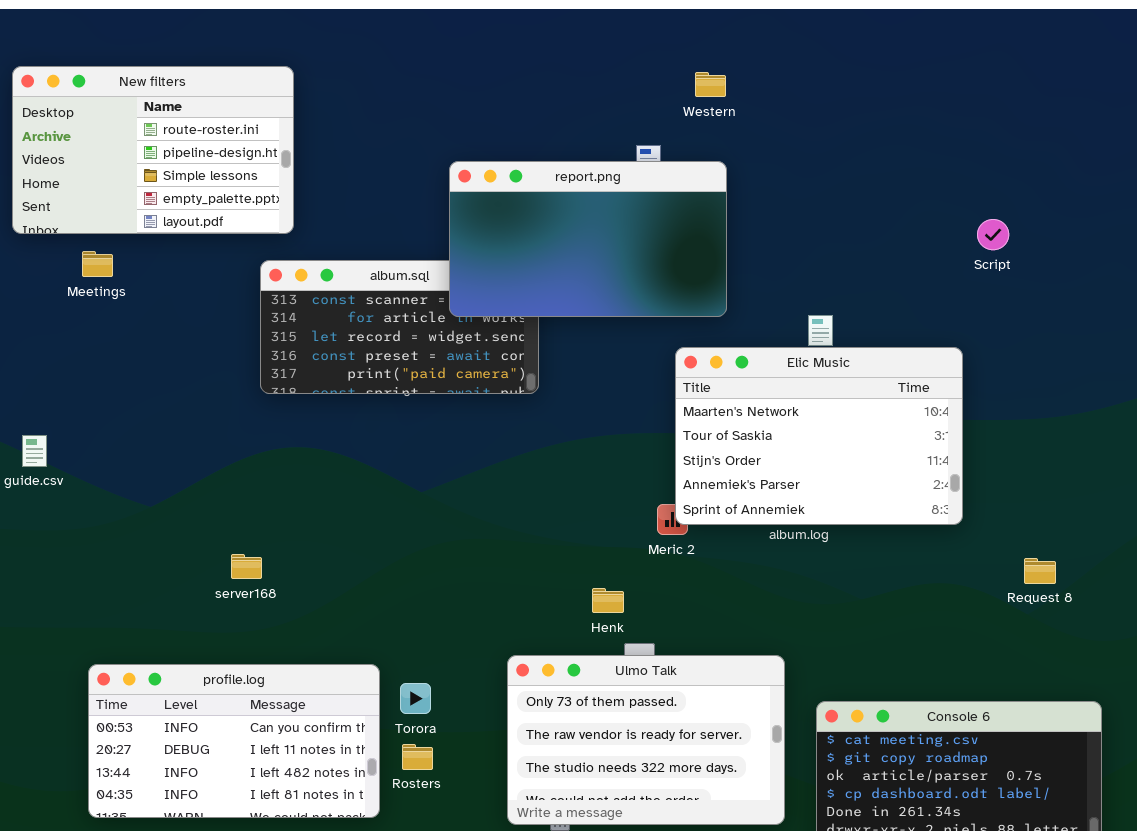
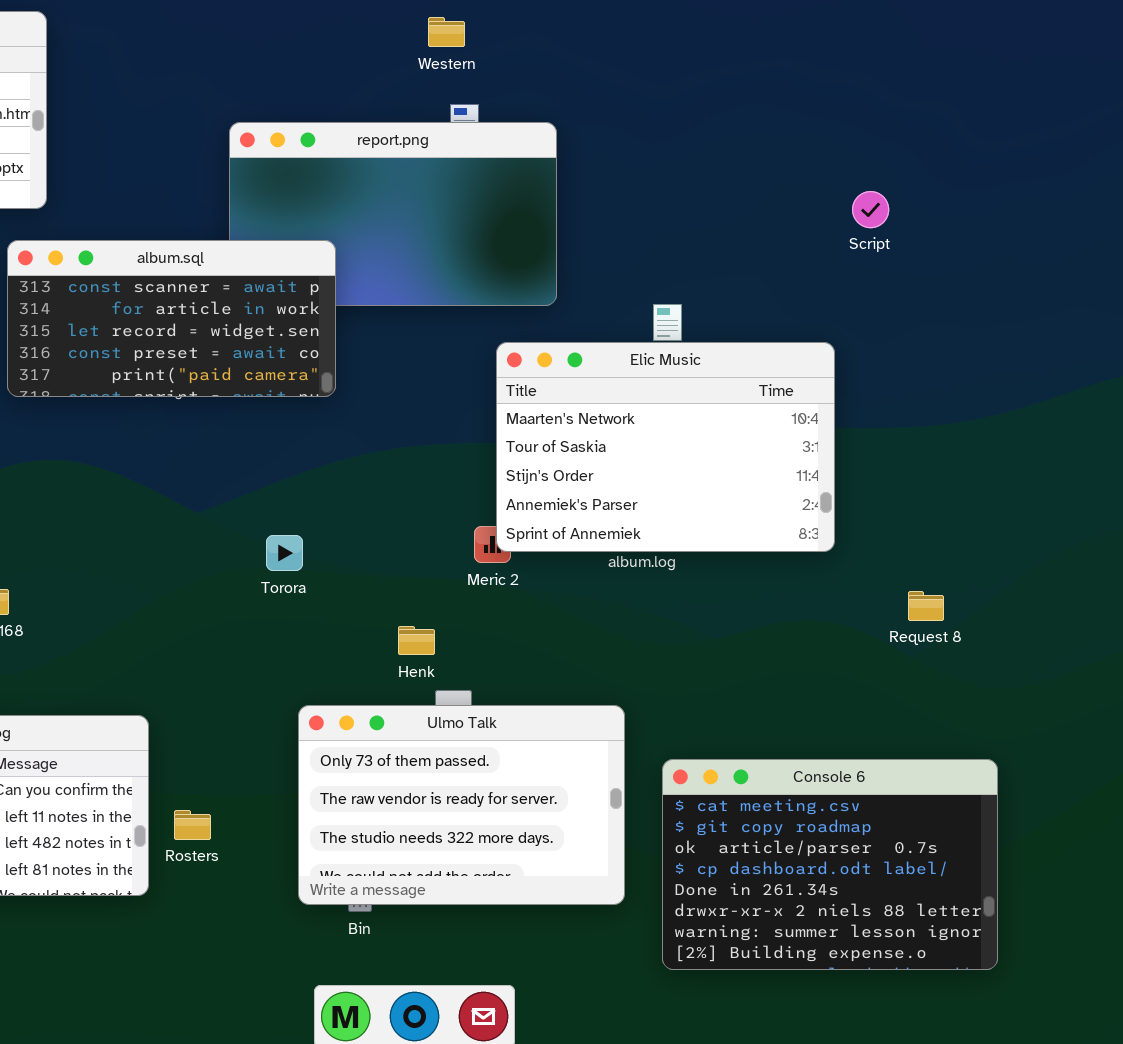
Western: [695,72,726,97] -> [428,17,465,47], moved
album.sql: [260,260,539,394] -> [7,240,336,397], raised
Torora: [400,683,431,714] -> [266,535,303,571], moved

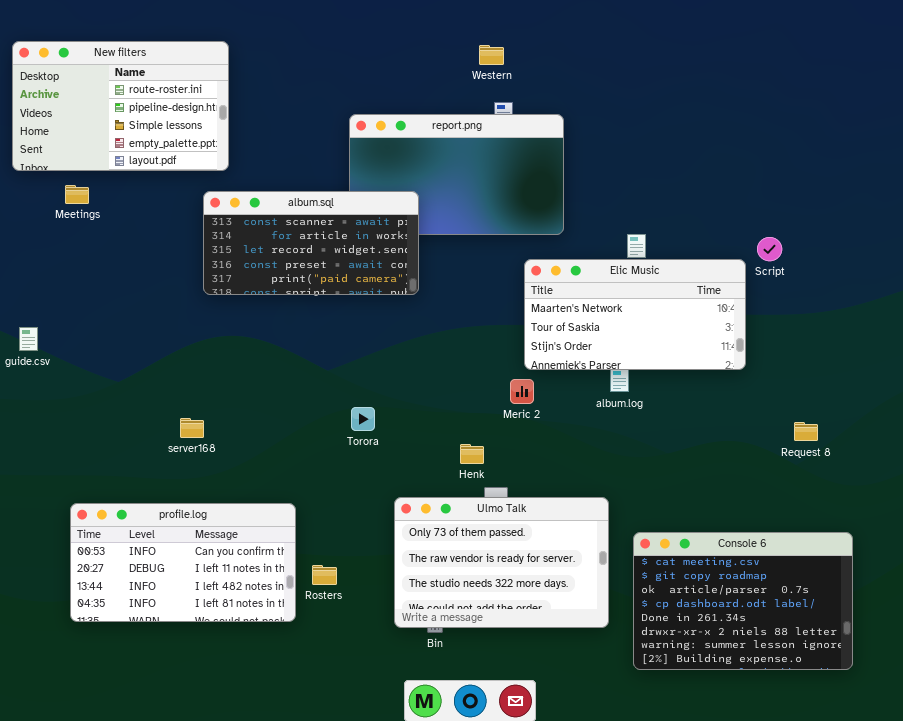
Script: [852,191,889,228] -> [757,237,782,261], moved
Elic Music: [496,342,835,552] -> [524,259,746,370], resized
Torora: [266,535,303,571] -> [351,407,375,431], moved

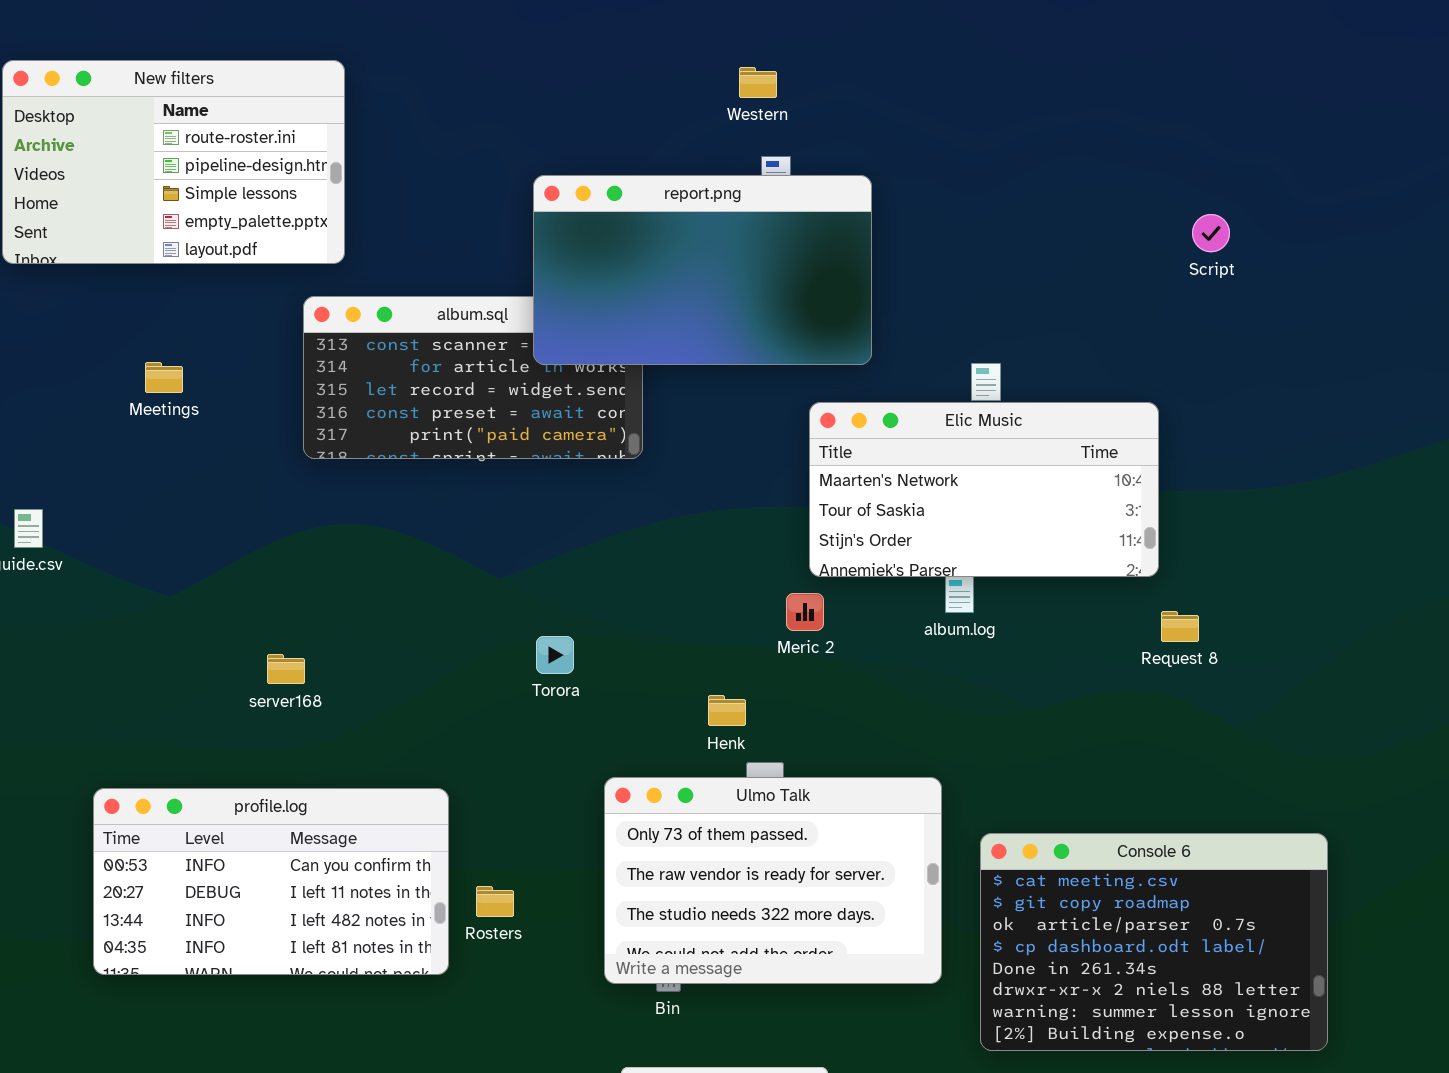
report.png: [349,114,564,235] -> [533,175,872,365], raised
Meetings: [65,185,89,204] -> [145,362,183,393], moved
Script: [757,237,782,261] -> [1192,214,1230,252], moved
Request 8: [794,422,818,441] -> [1161,611,1199,642], moved

